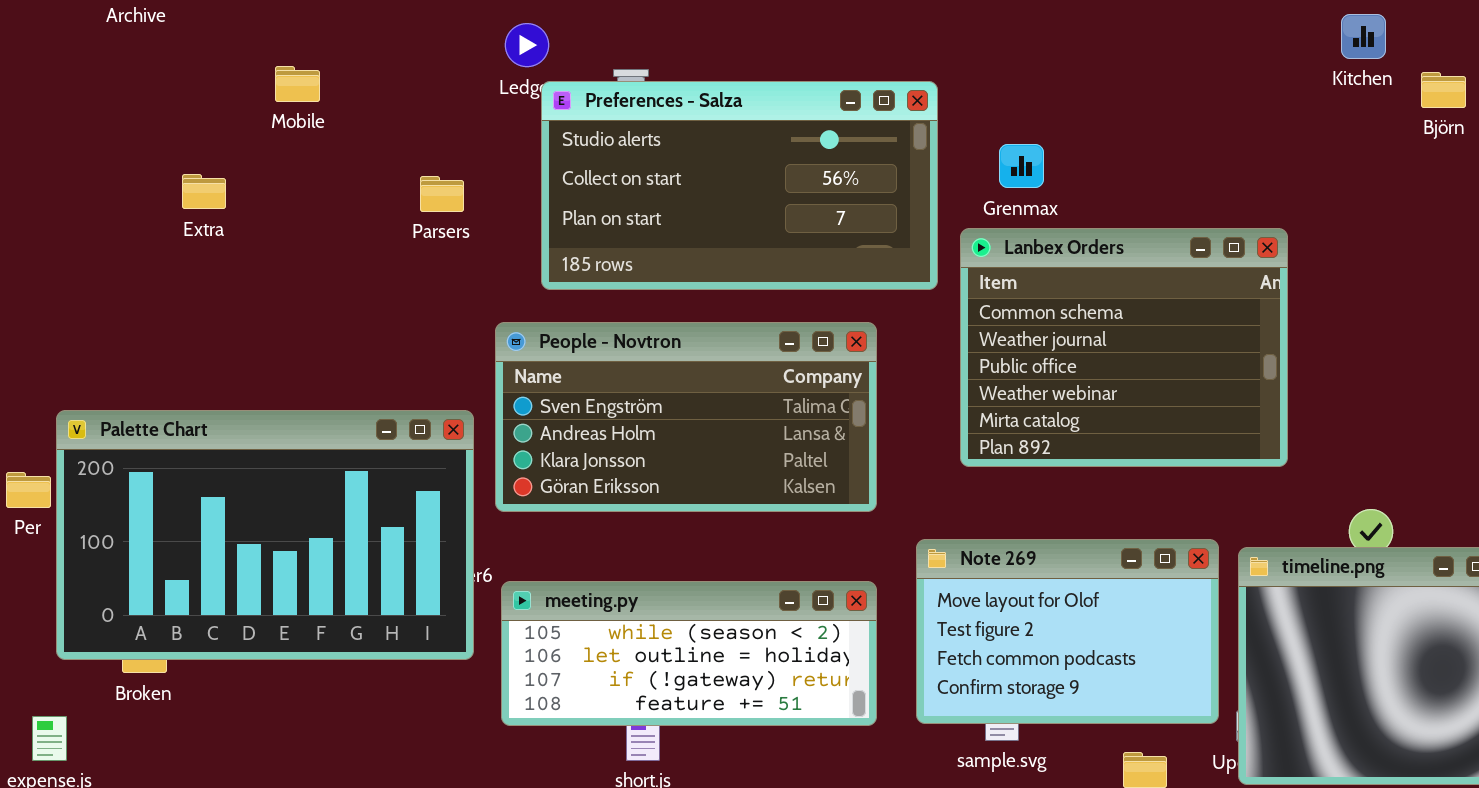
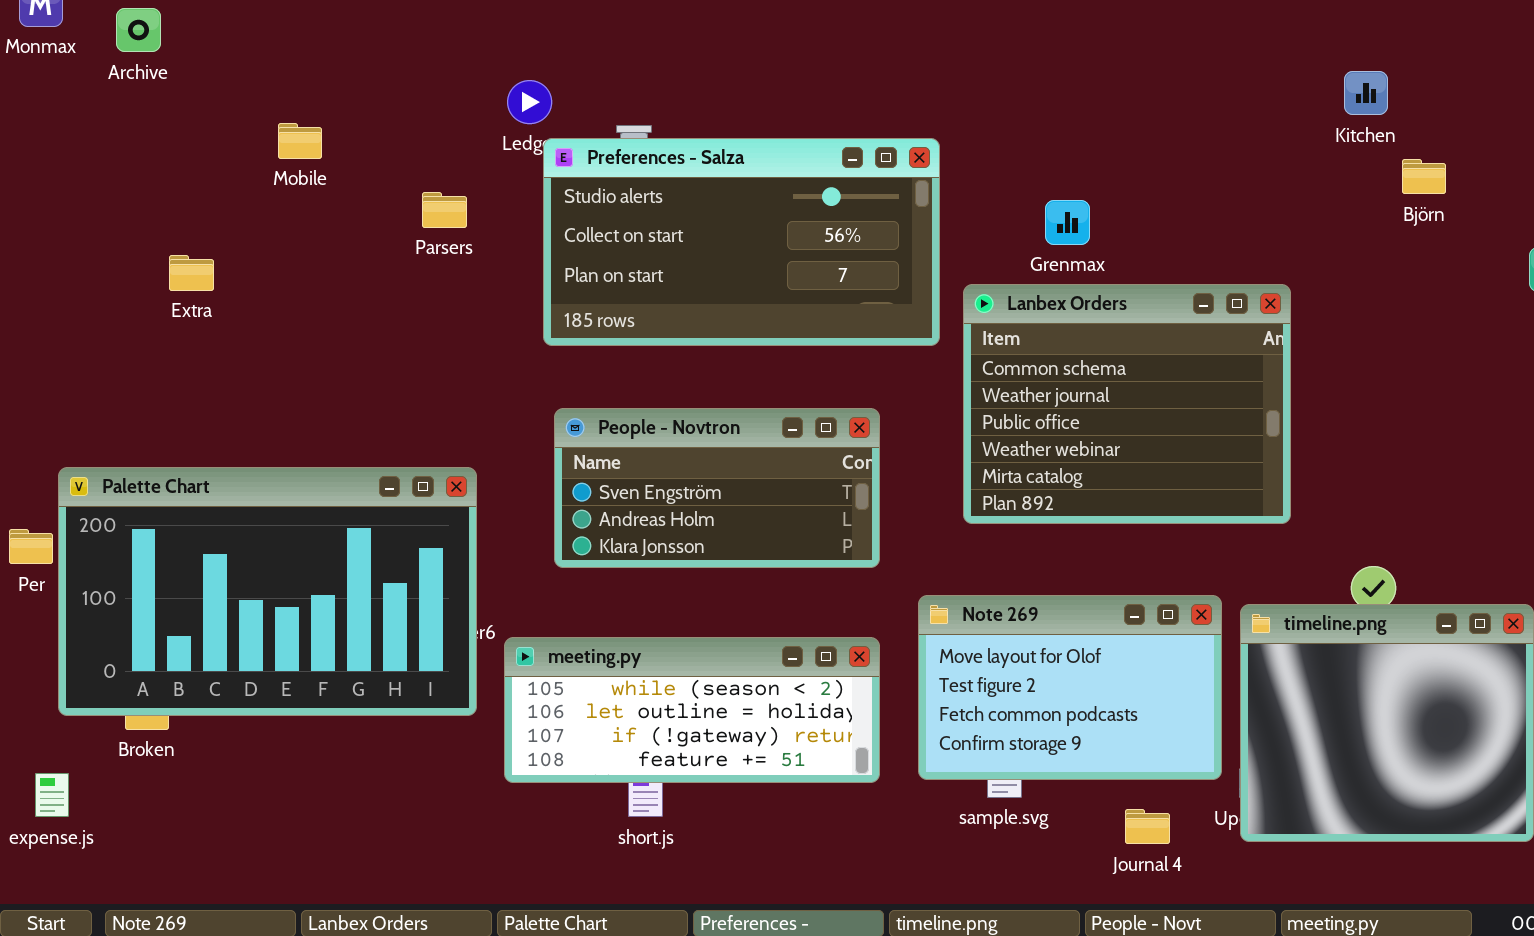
Björn: [1421,72,1466,108] -> [1402,159,1446,194], moved
Grenmax: [999,144,1044,188] -> [1045,200,1090,245], moved
Extra: [182,174,226,209] -> [169,255,214,291], moved
Parsers: [420,176,464,212] -> [422,192,467,228], moved
People - Novtron: [495,322,877,512] -> [554,408,880,568], resized

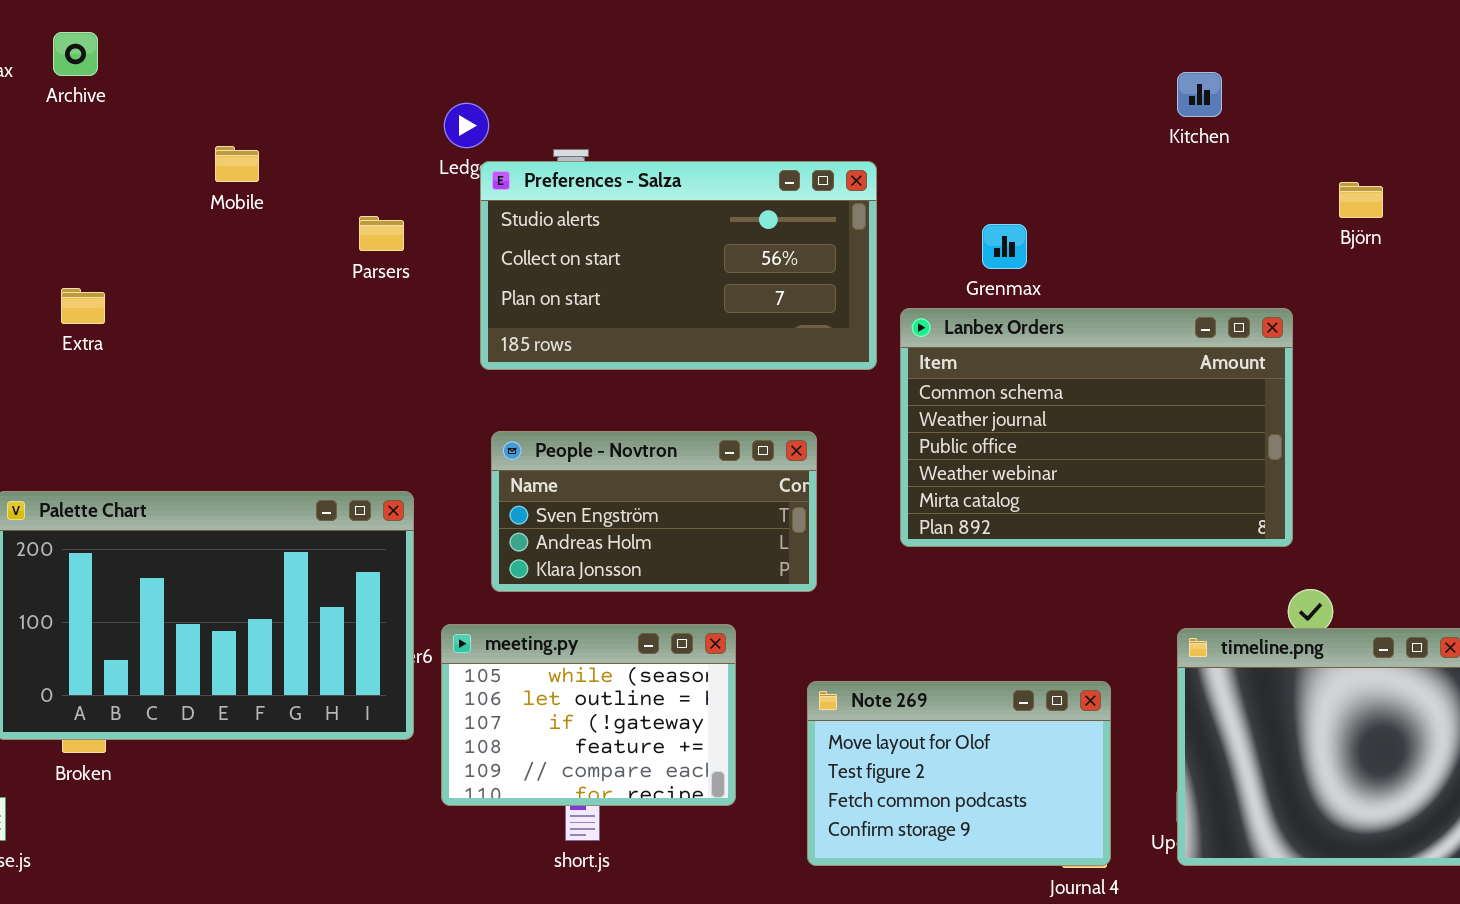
Kitchen: [1344,71,1388,115] -> [1177,72,1222,117], moved
Extra: [169,255,214,291] -> [61,288,105,324], moved
Lanbex Orders: [963,284,1291,524] -> [900,308,1293,547], resized
Note 269: [918,595,1222,780] -> [807,681,1111,866], moved
meeting.py: [504,637,880,783] -> [441,624,736,806], resized

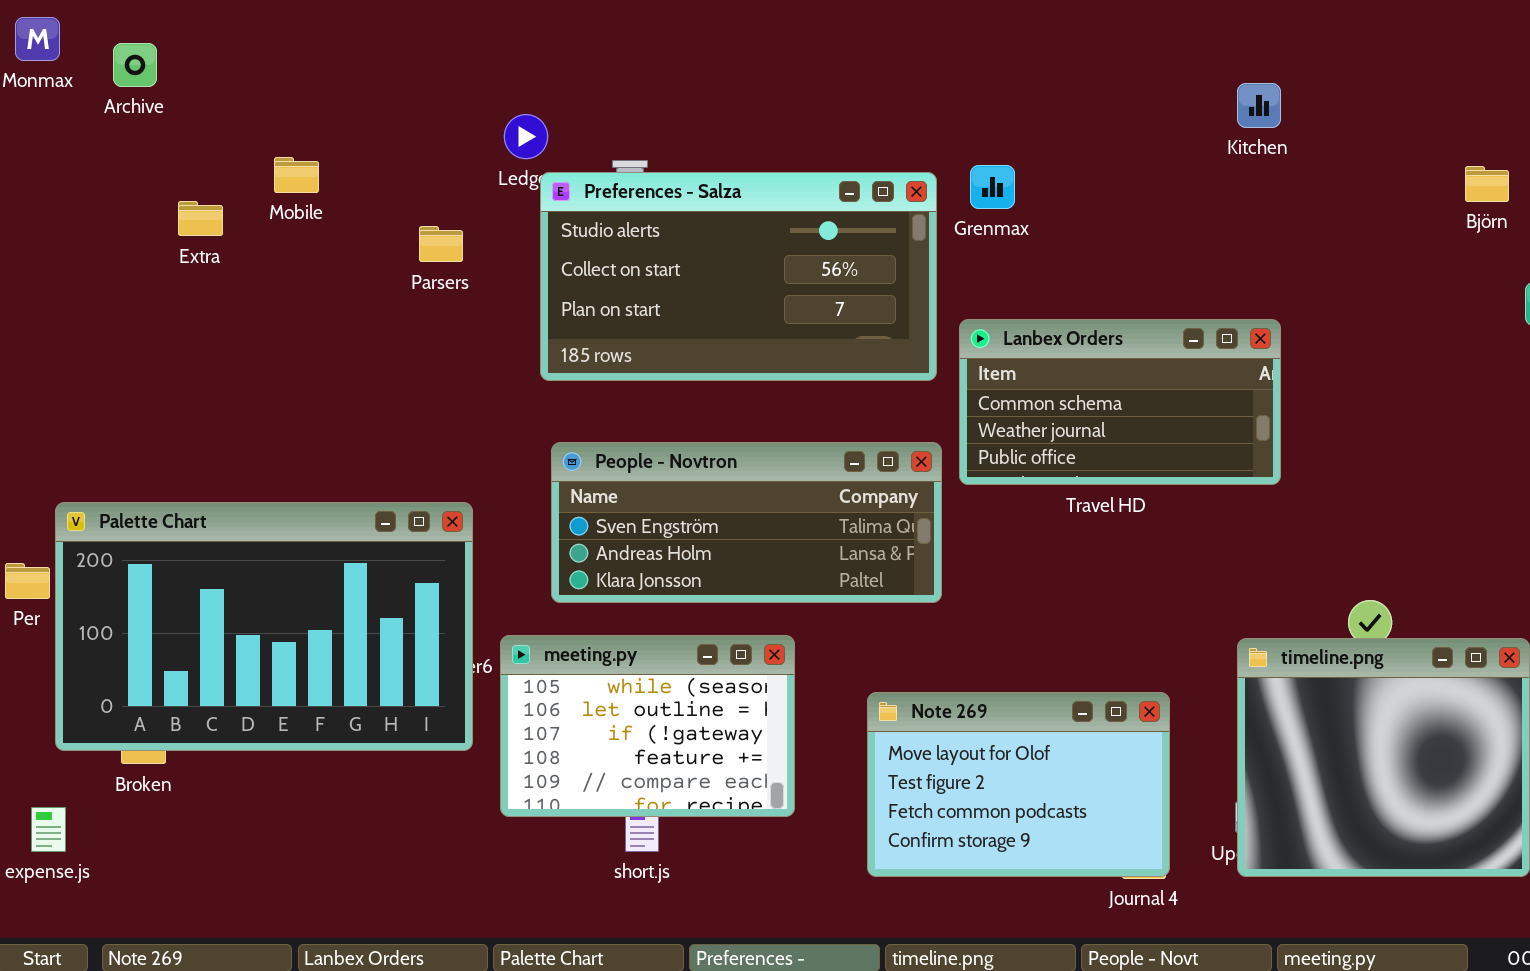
Björn: [1339,182,1383,218] -> [1465,166,1509,202], moved
Grenmax: [982,224,1027,269] -> [970,165,1015,209], moved
Extra: [61,288,105,324] -> [178,201,223,236], moved
Lanbex Orders: [900,308,1293,547] -> [959,319,1281,485], resized
People - Novtron: [491,431,817,592] -> [551,442,942,603], resized

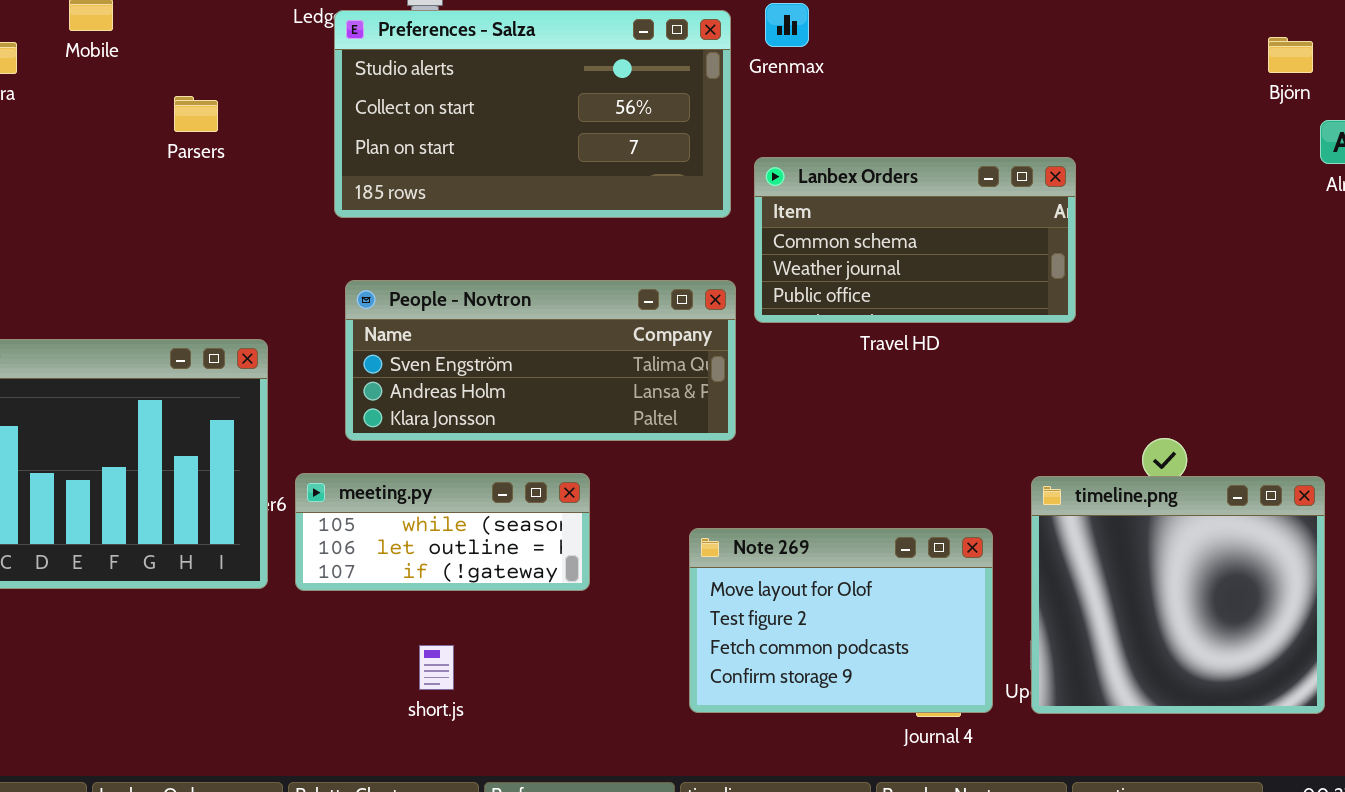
Björn: [1465,166,1509,202] -> [1268,37,1313,73], moved
Parsers: [419,226,463,262] -> [174,96,218,132], moved
meeting.py: [500,635,795,817] -> [295,473,590,591], resized
Note 269: [867,692,1170,877] -> [689,528,993,713], moved

